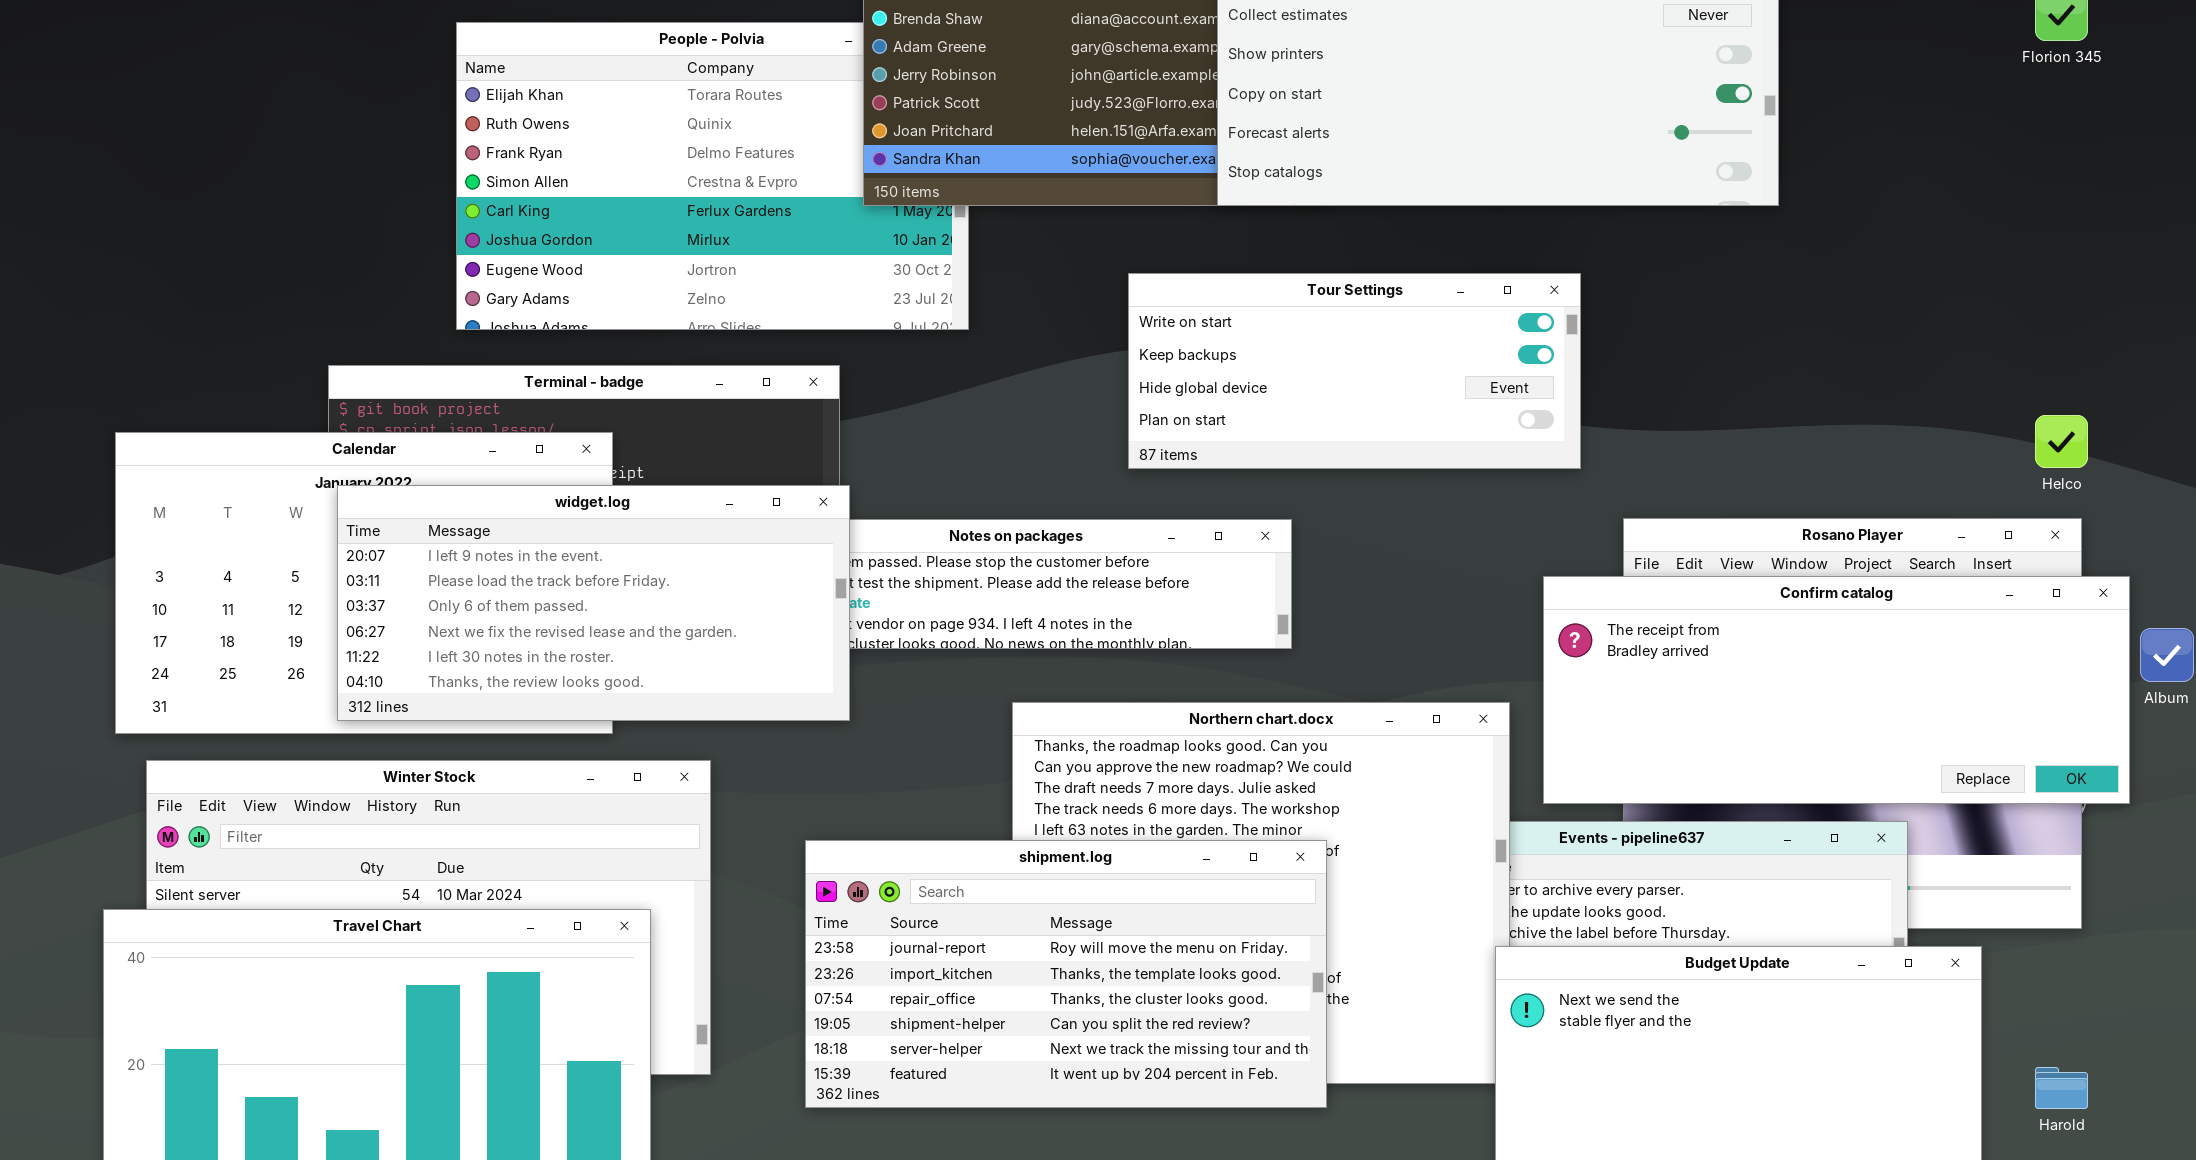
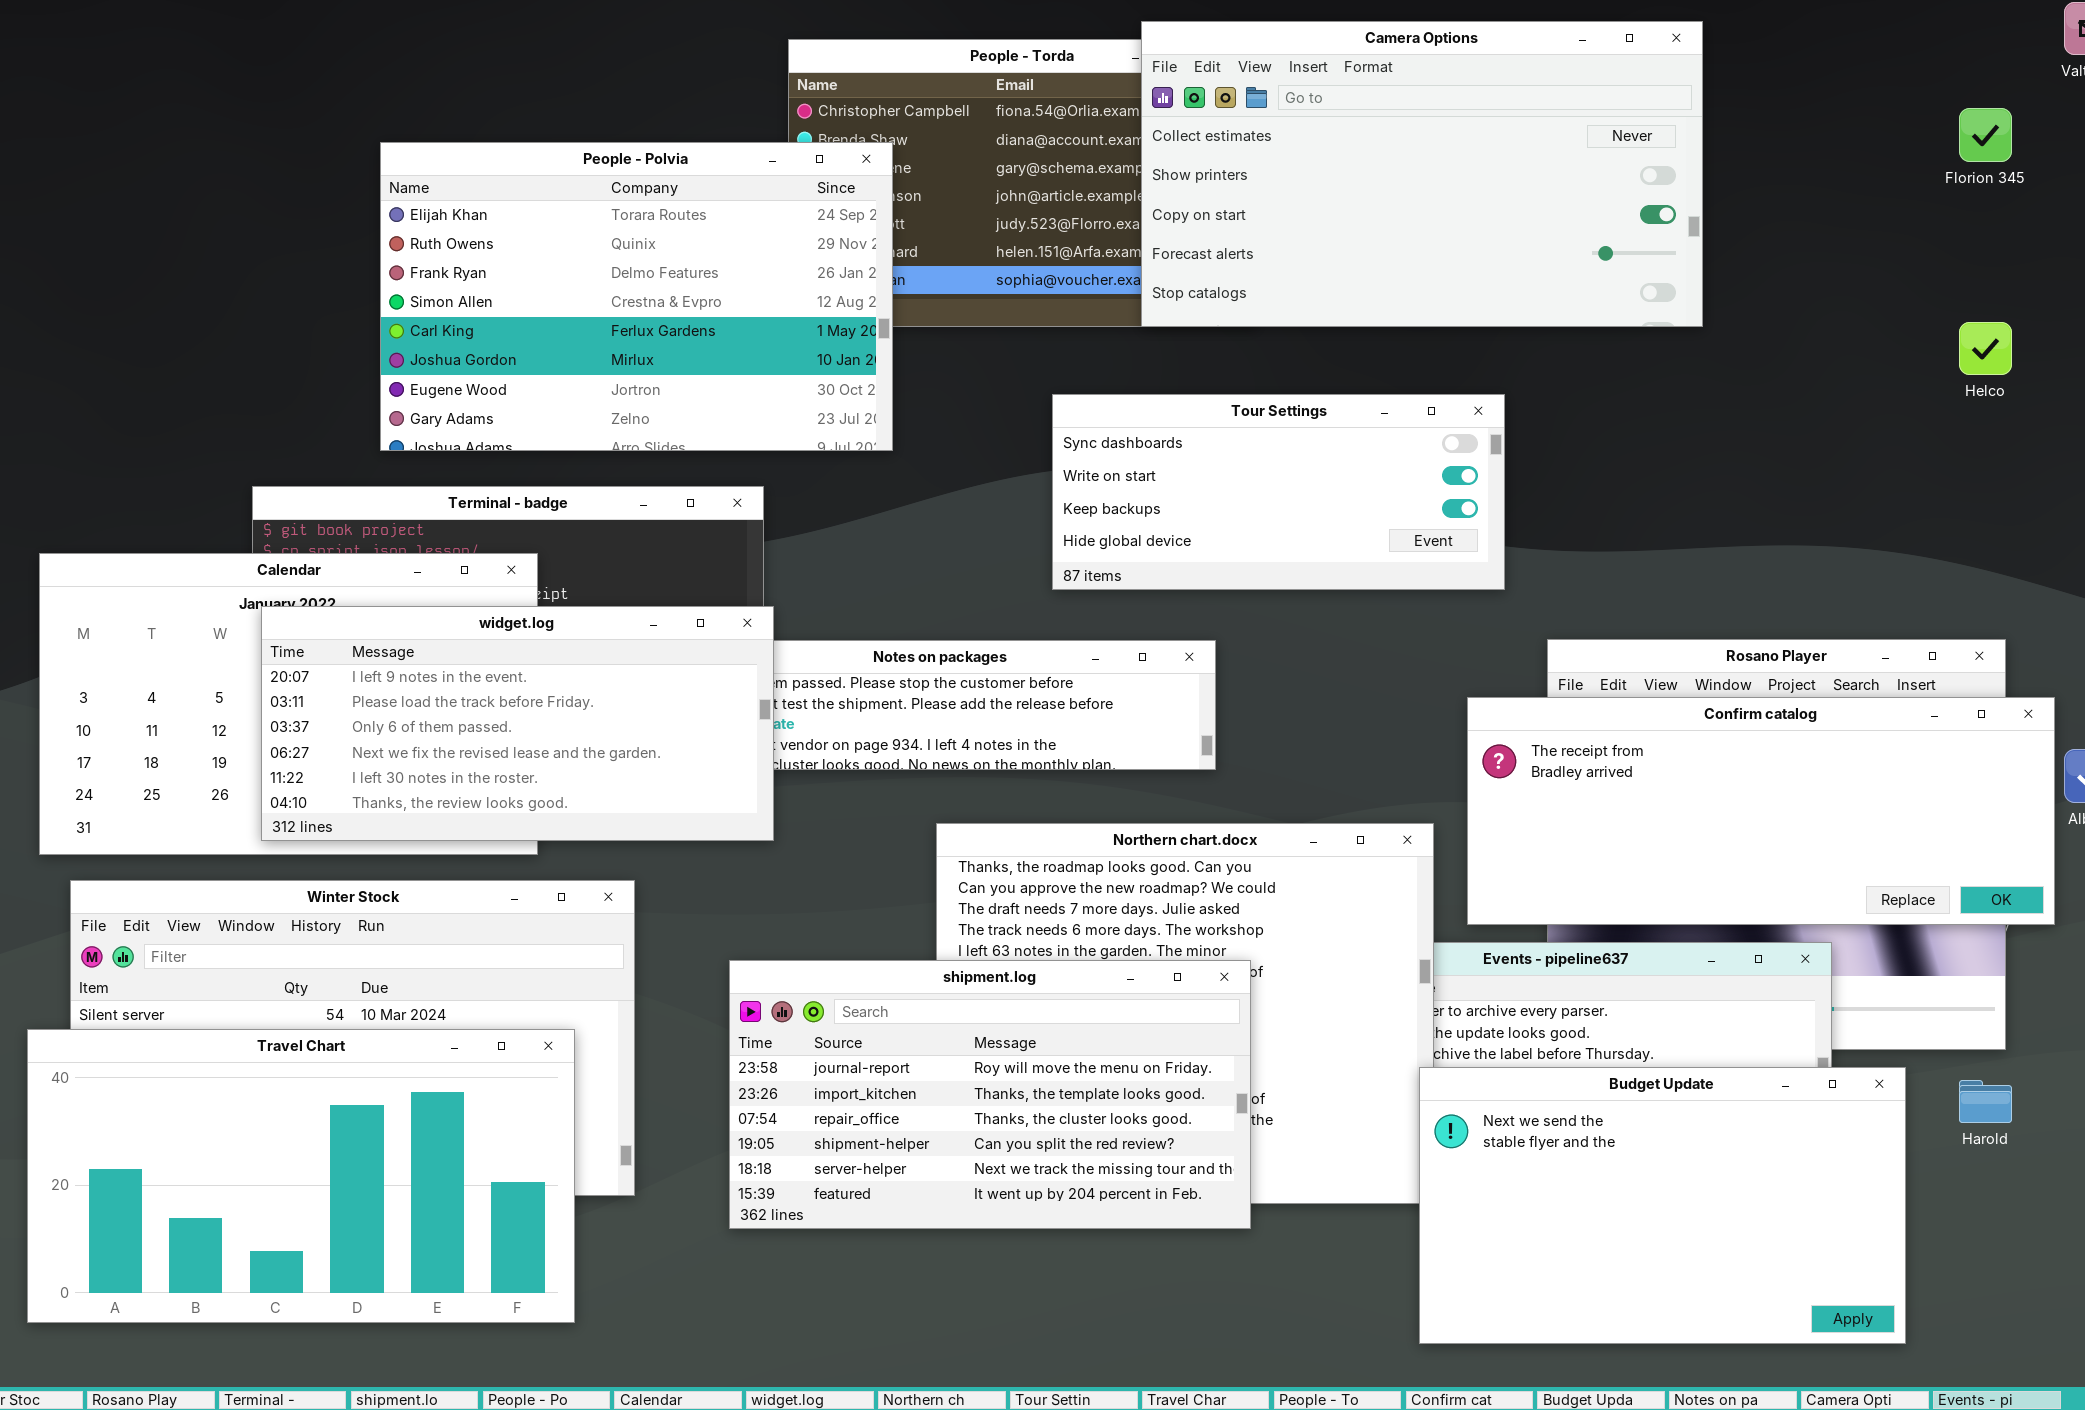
People - Polvia: [456,22,969,330] -> [380,142,893,451], raised
Tour Settings: [1128,273,1581,469] -> [1052,394,1505,590], scrolled up 1 row
Helco: [2035,415,2088,468] -> [1959,322,2012,375], moved
Harold: [2035,1067,2088,1109] -> [1959,1080,2012,1123], moved

